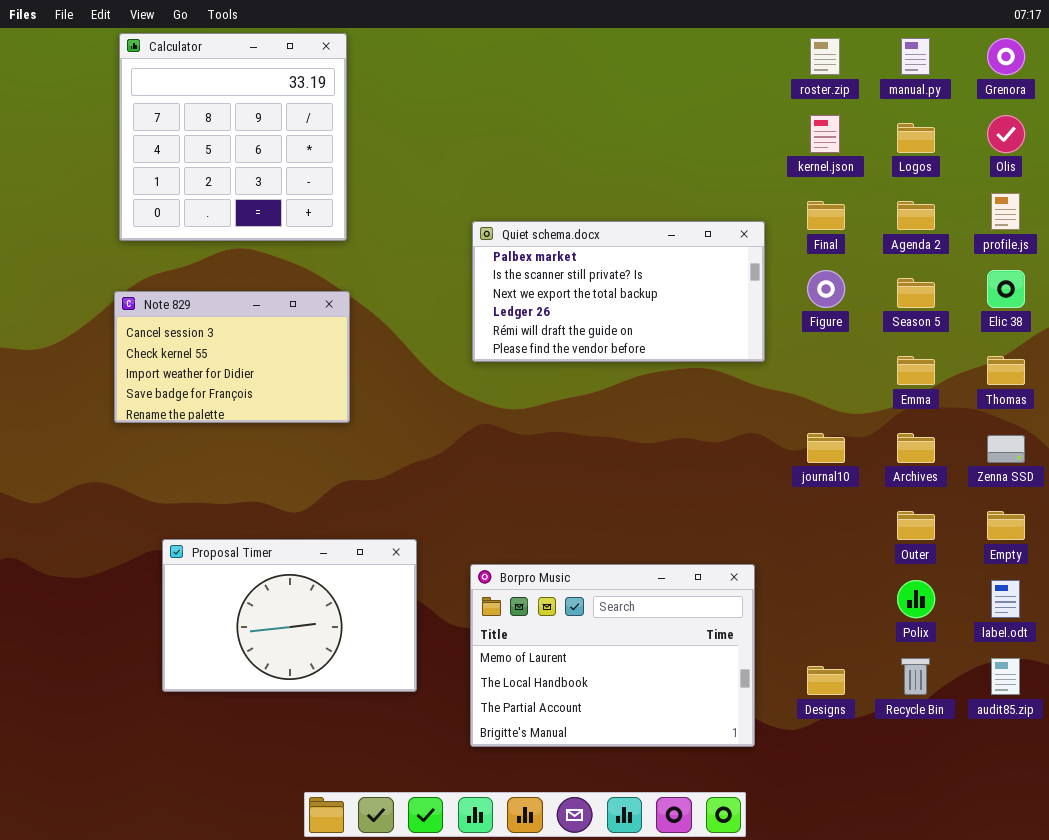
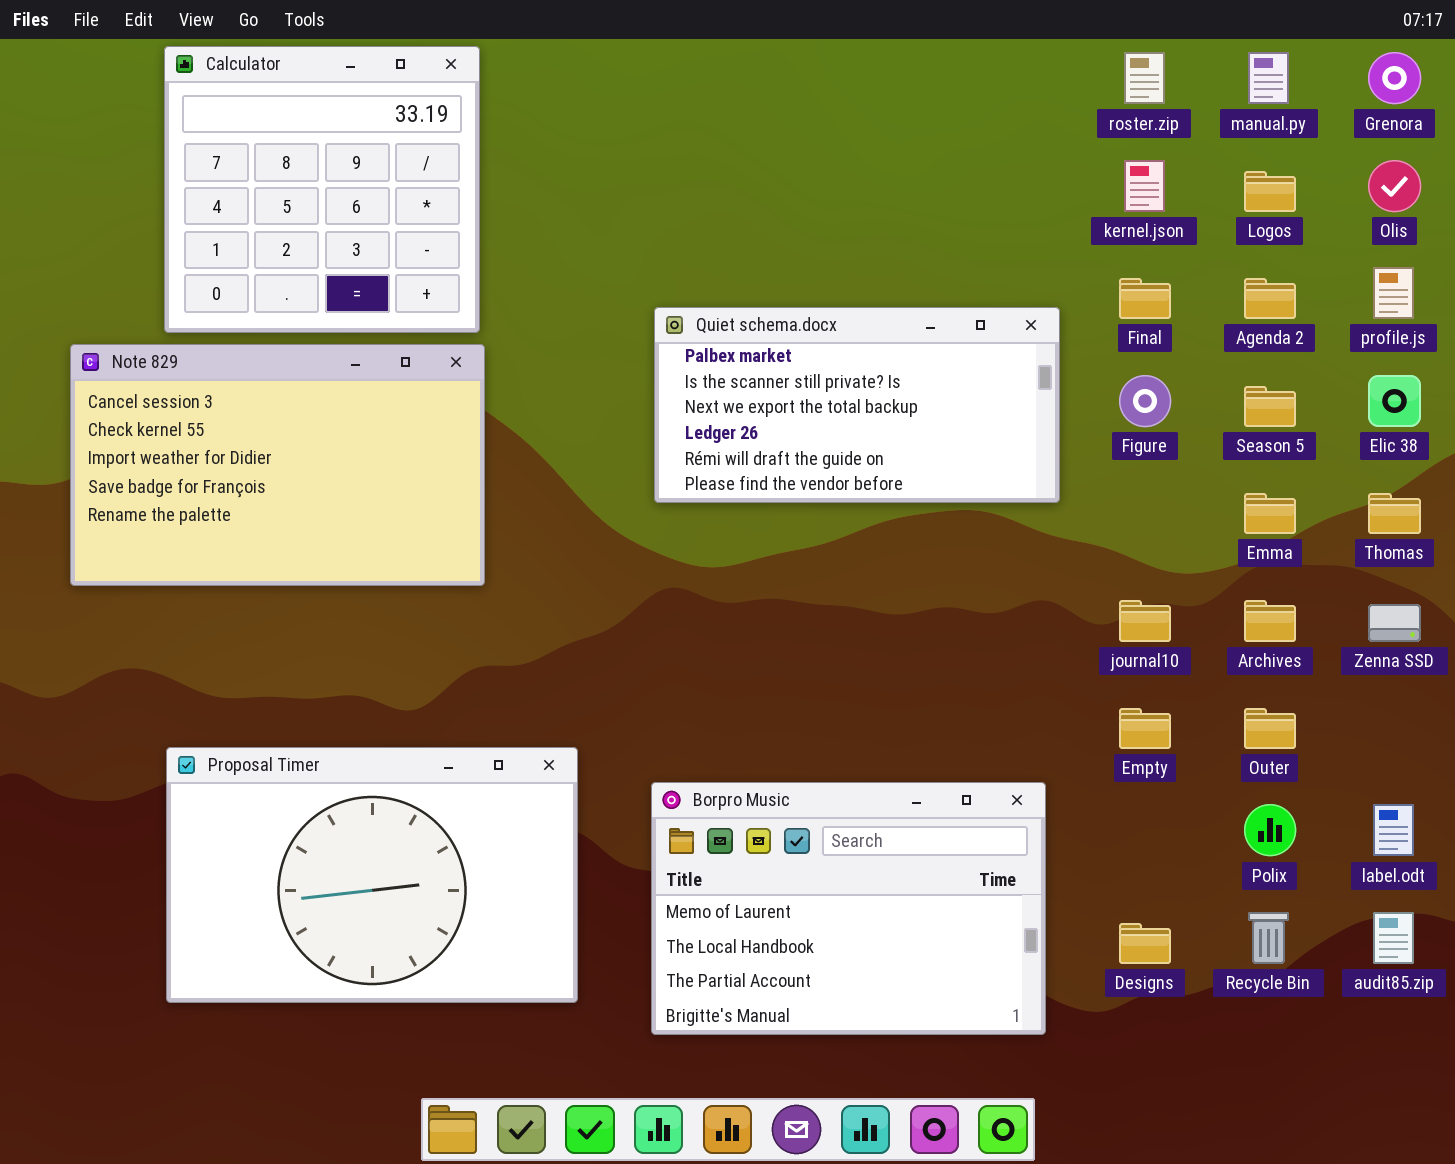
Note 829: [114,291,350,423] -> [70,344,485,586], resized
Empty: [987,511,1025,540] -> [1119,708,1171,749], moved
Proposal Timer: [162,539,417,692] -> [166,747,578,1003], resized

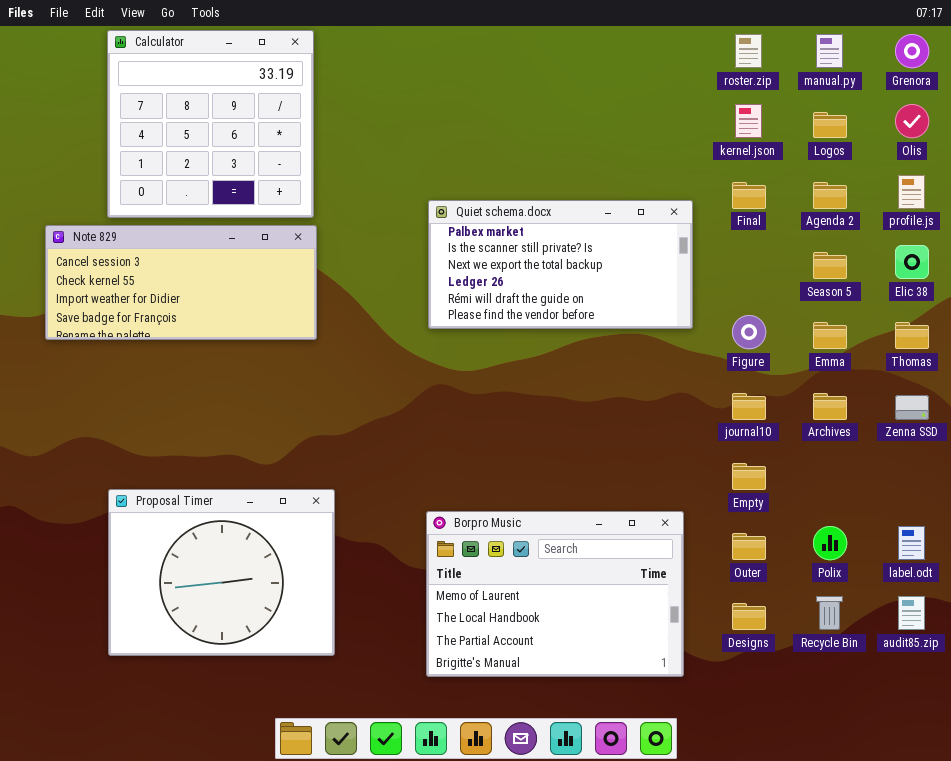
Note 829: [70,344,485,586] -> [45,225,317,340], resized
Figure: [1119,375,1171,427] -> [732,315,766,349], moved
Outer: [1244,708,1296,749] -> [732,533,766,560], moved
Proposal Timer: [166,747,578,1003] -> [108,489,335,656], resized

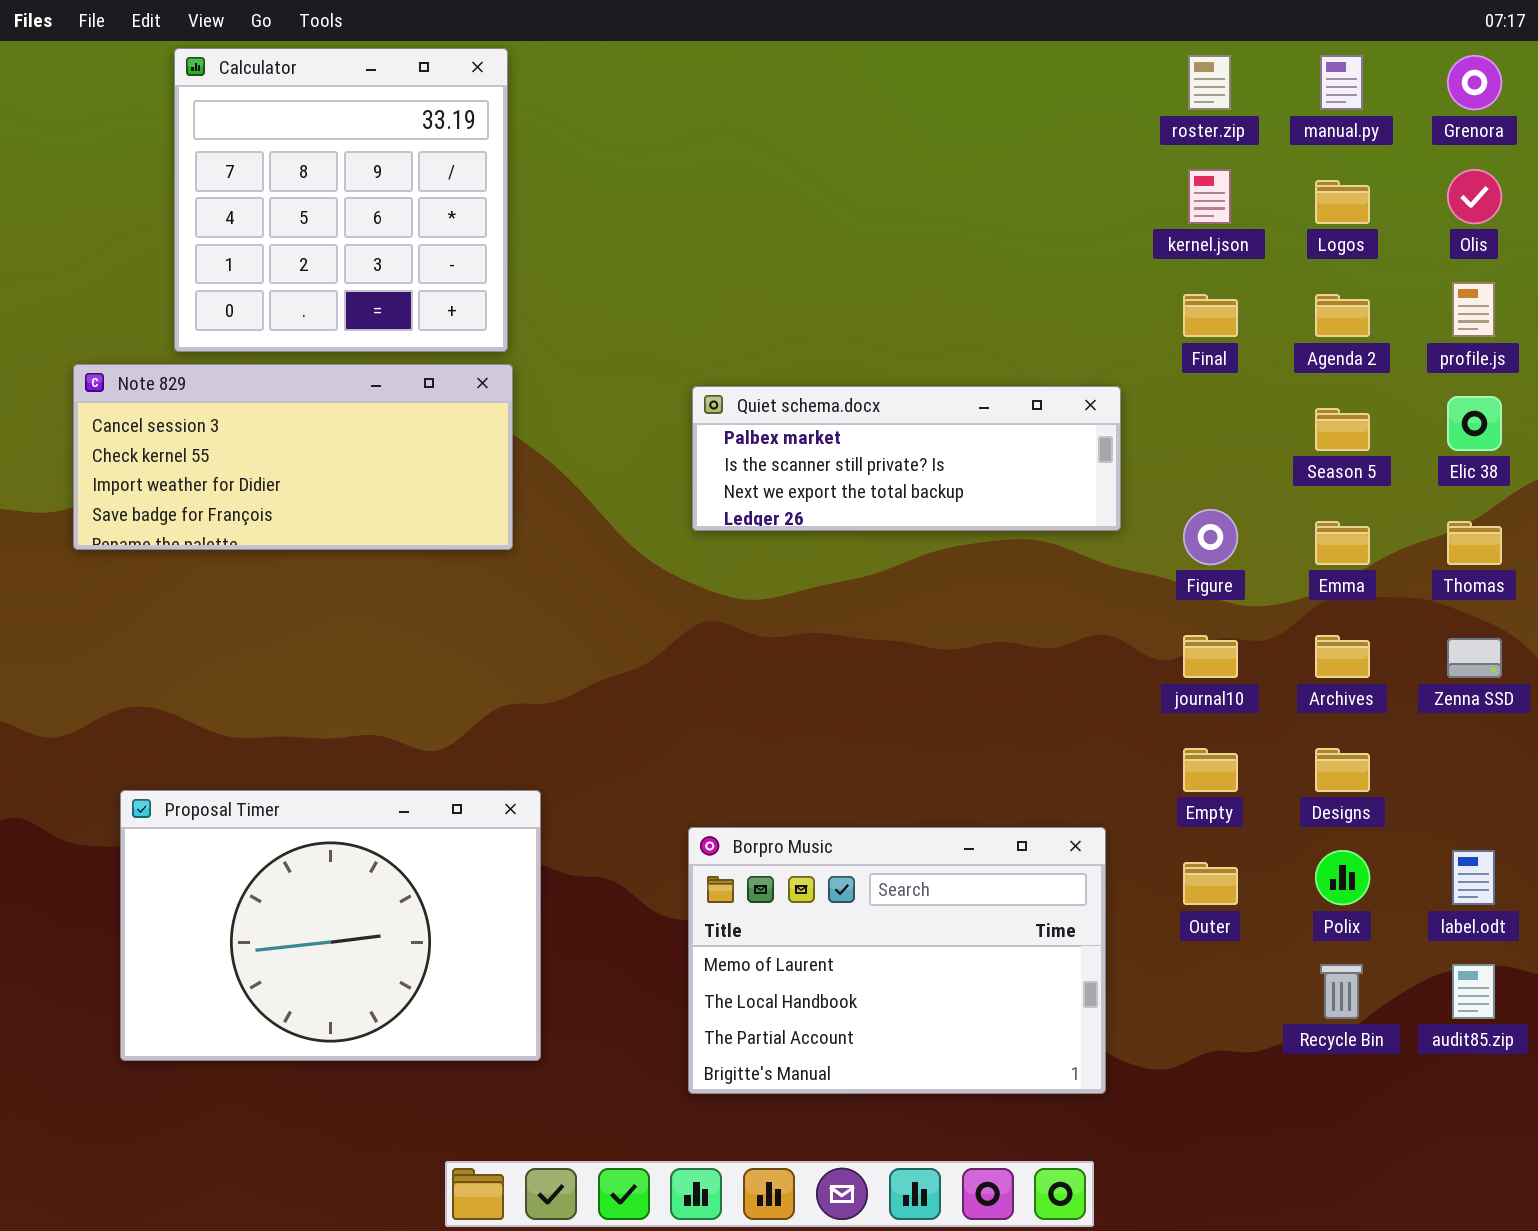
Quiet schema.docx: [428,200,693,329] -> [692,386,1121,531], resized
Proposal Timer: [108,489,335,656] -> [120,790,541,1061], resized
Designs: [732,603,766,630] -> [1315,748,1370,792], moved

